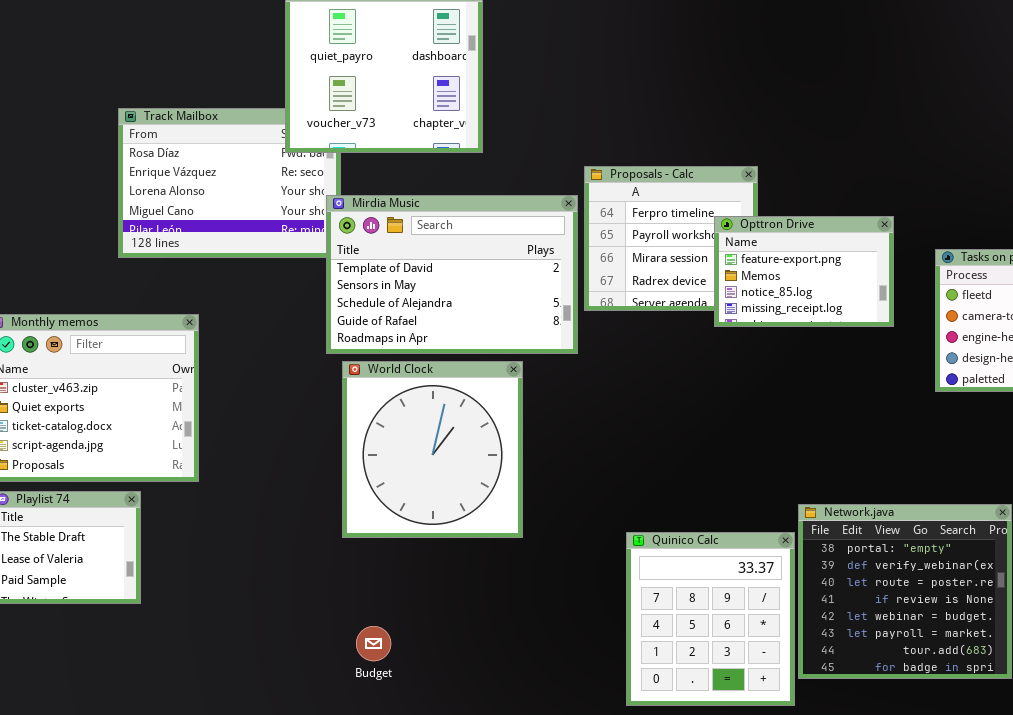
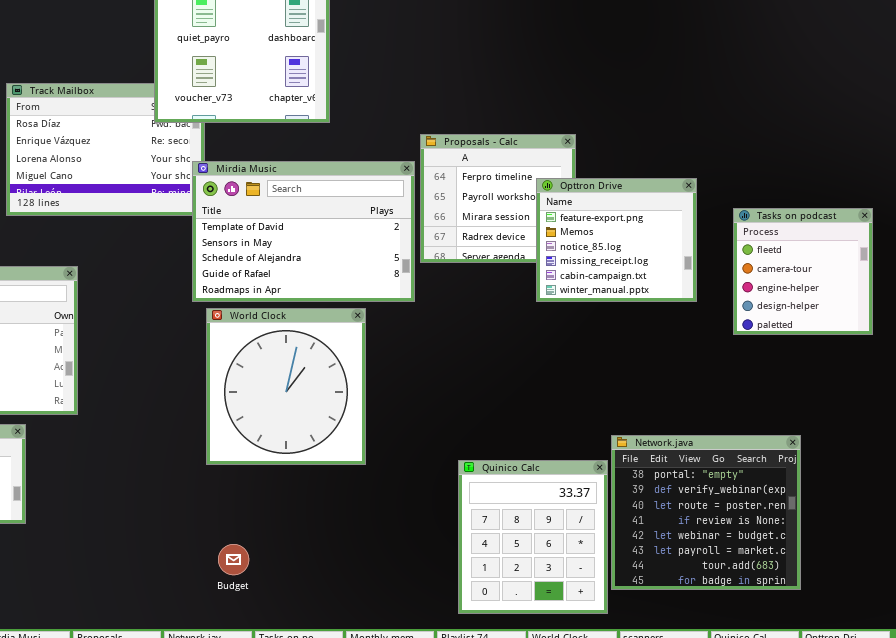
Opttron Drive: [714,216,894,327] -> [536,178,697,302], resized

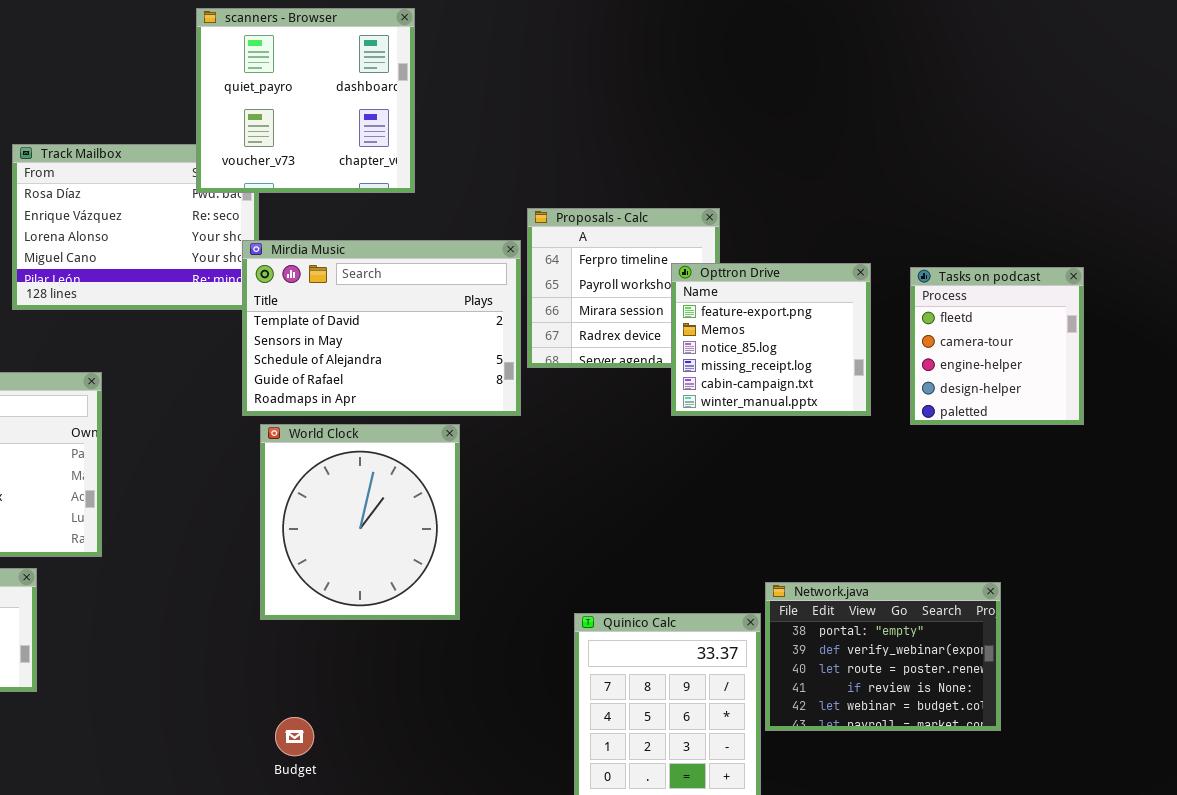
Tasks on podcast: [733,208,873,335] -> [910,267,1084,425], moved
Network.java: [611,435,801,590] -> [765,582,1001,731], resized

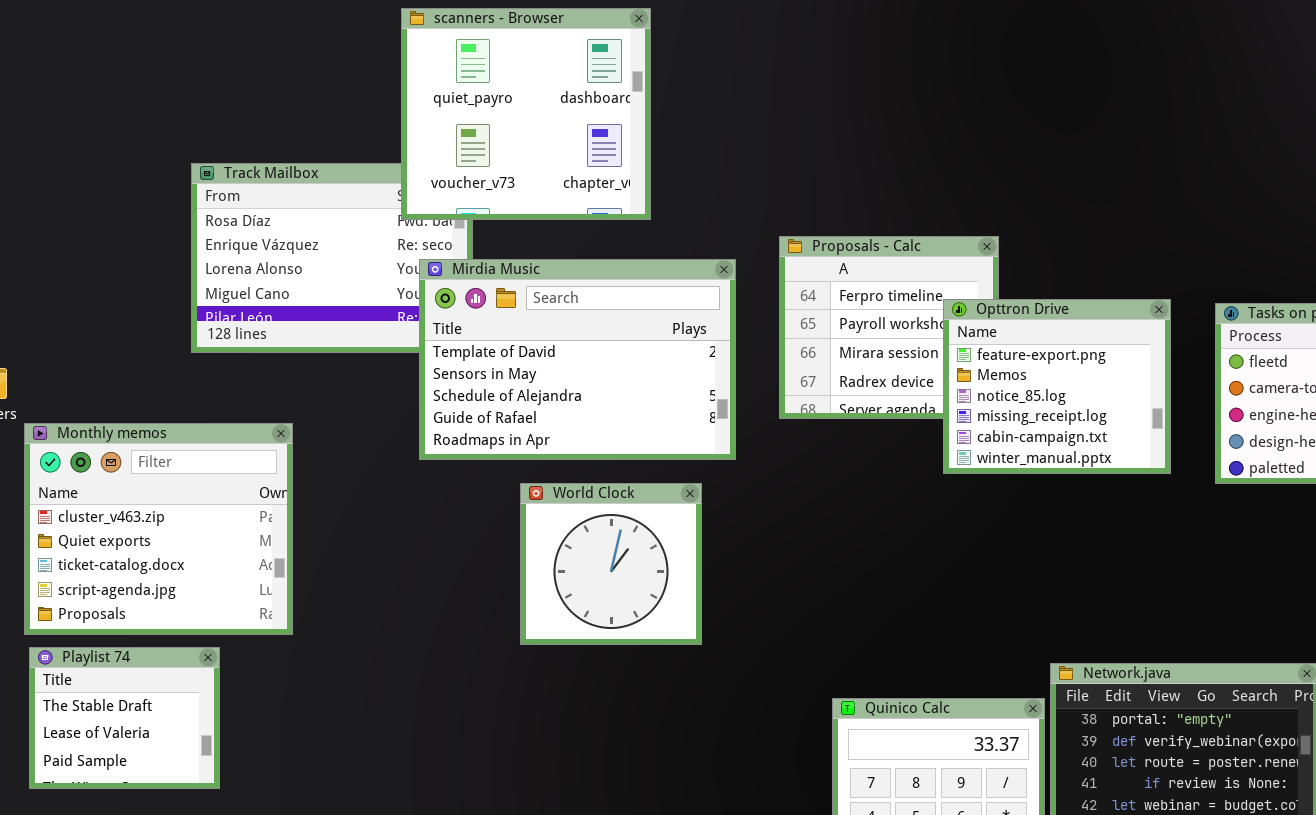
Mirdia Music: [242,240,521,416] -> [419,259,736,460], moved
World Clock: [260,424,460,620] -> [520,483,702,645], resized

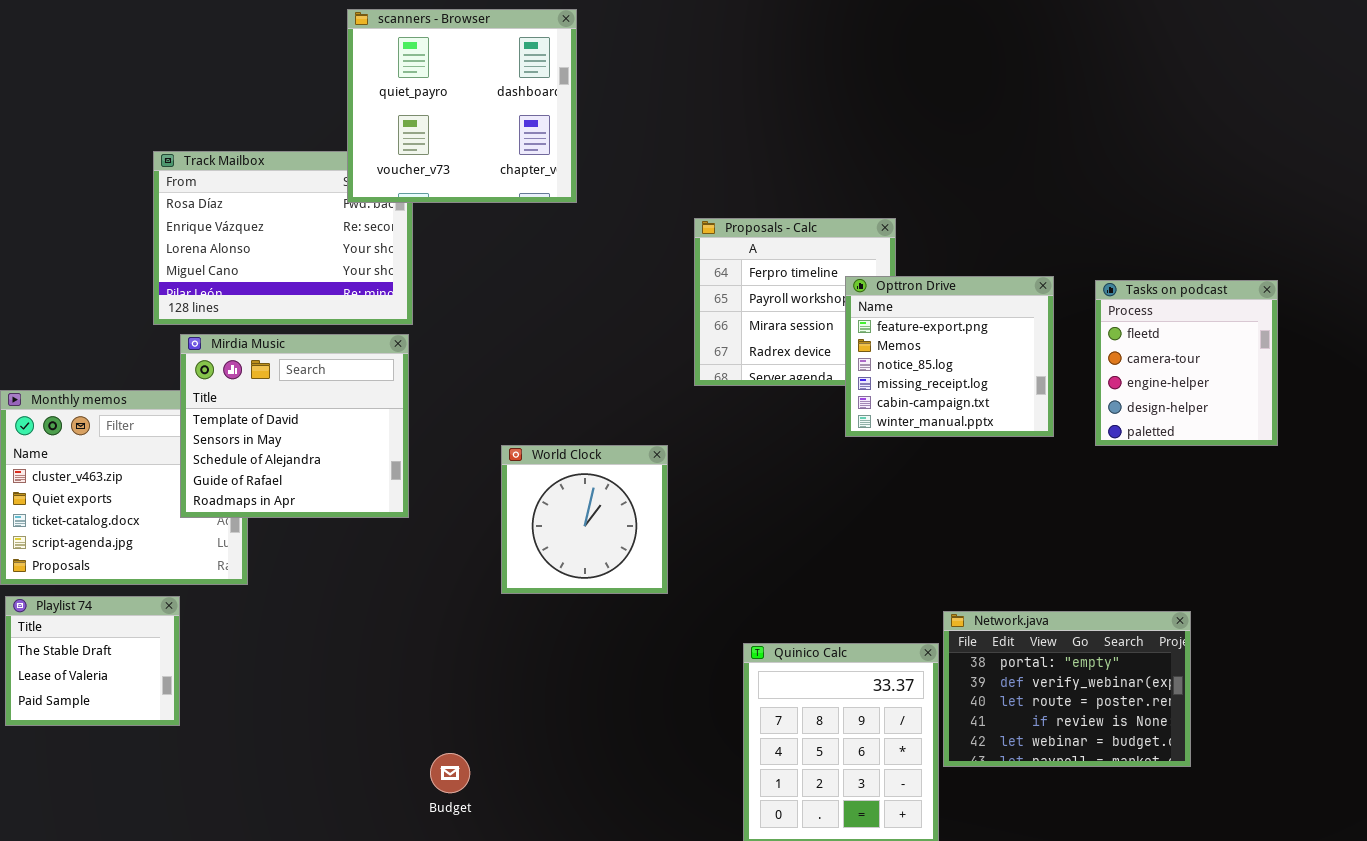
Mirdia Music: [419,259,736,460] -> [180,334,409,518], moved, resized
World Clock: [520,483,702,645] -> [501,445,668,594], moved

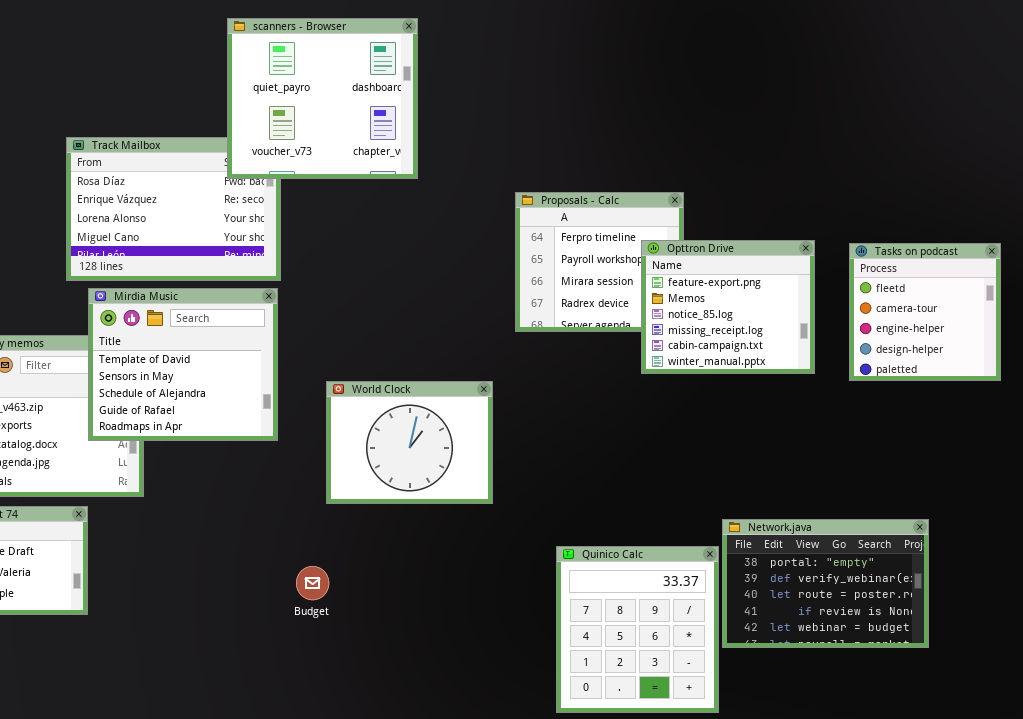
World Clock: [501,445,668,594] -> [326,381,493,504], resized
Budget: [430,753,470,793] -> [296,566,329,600], moved

